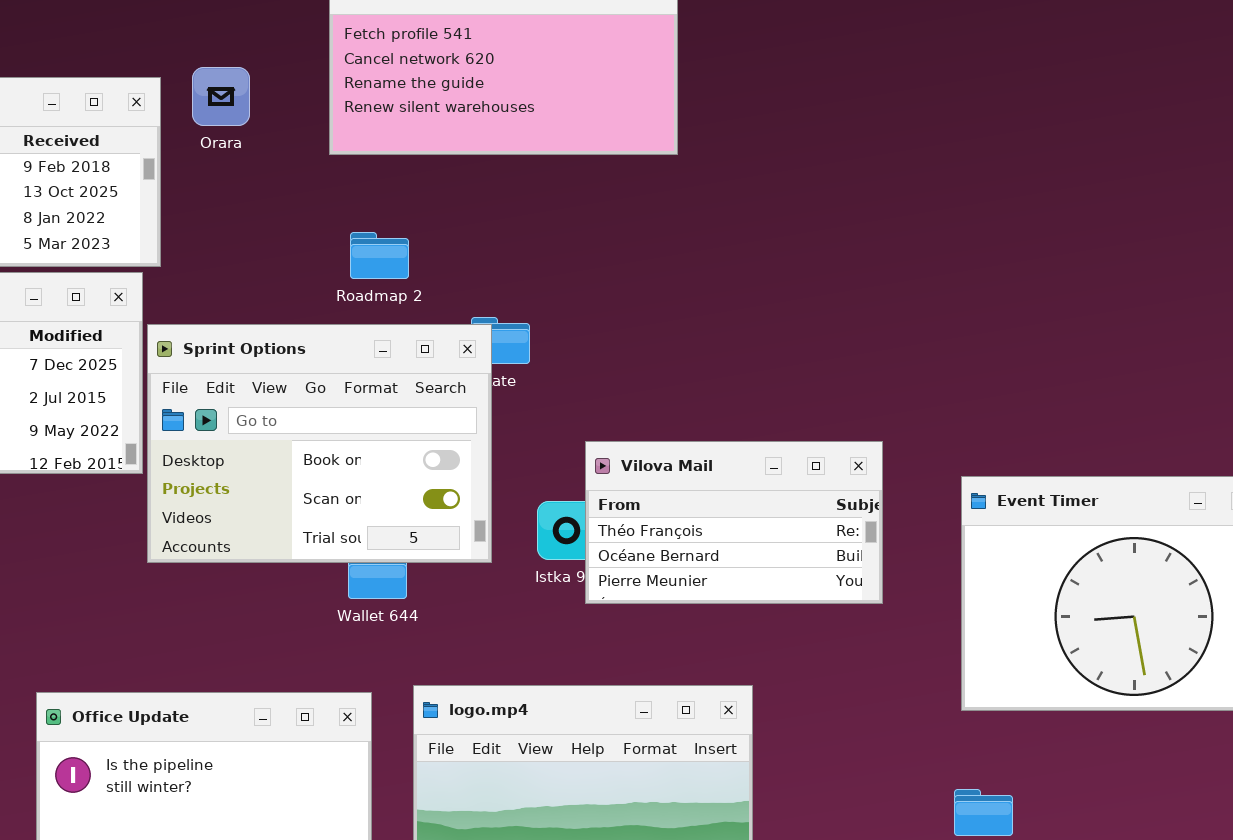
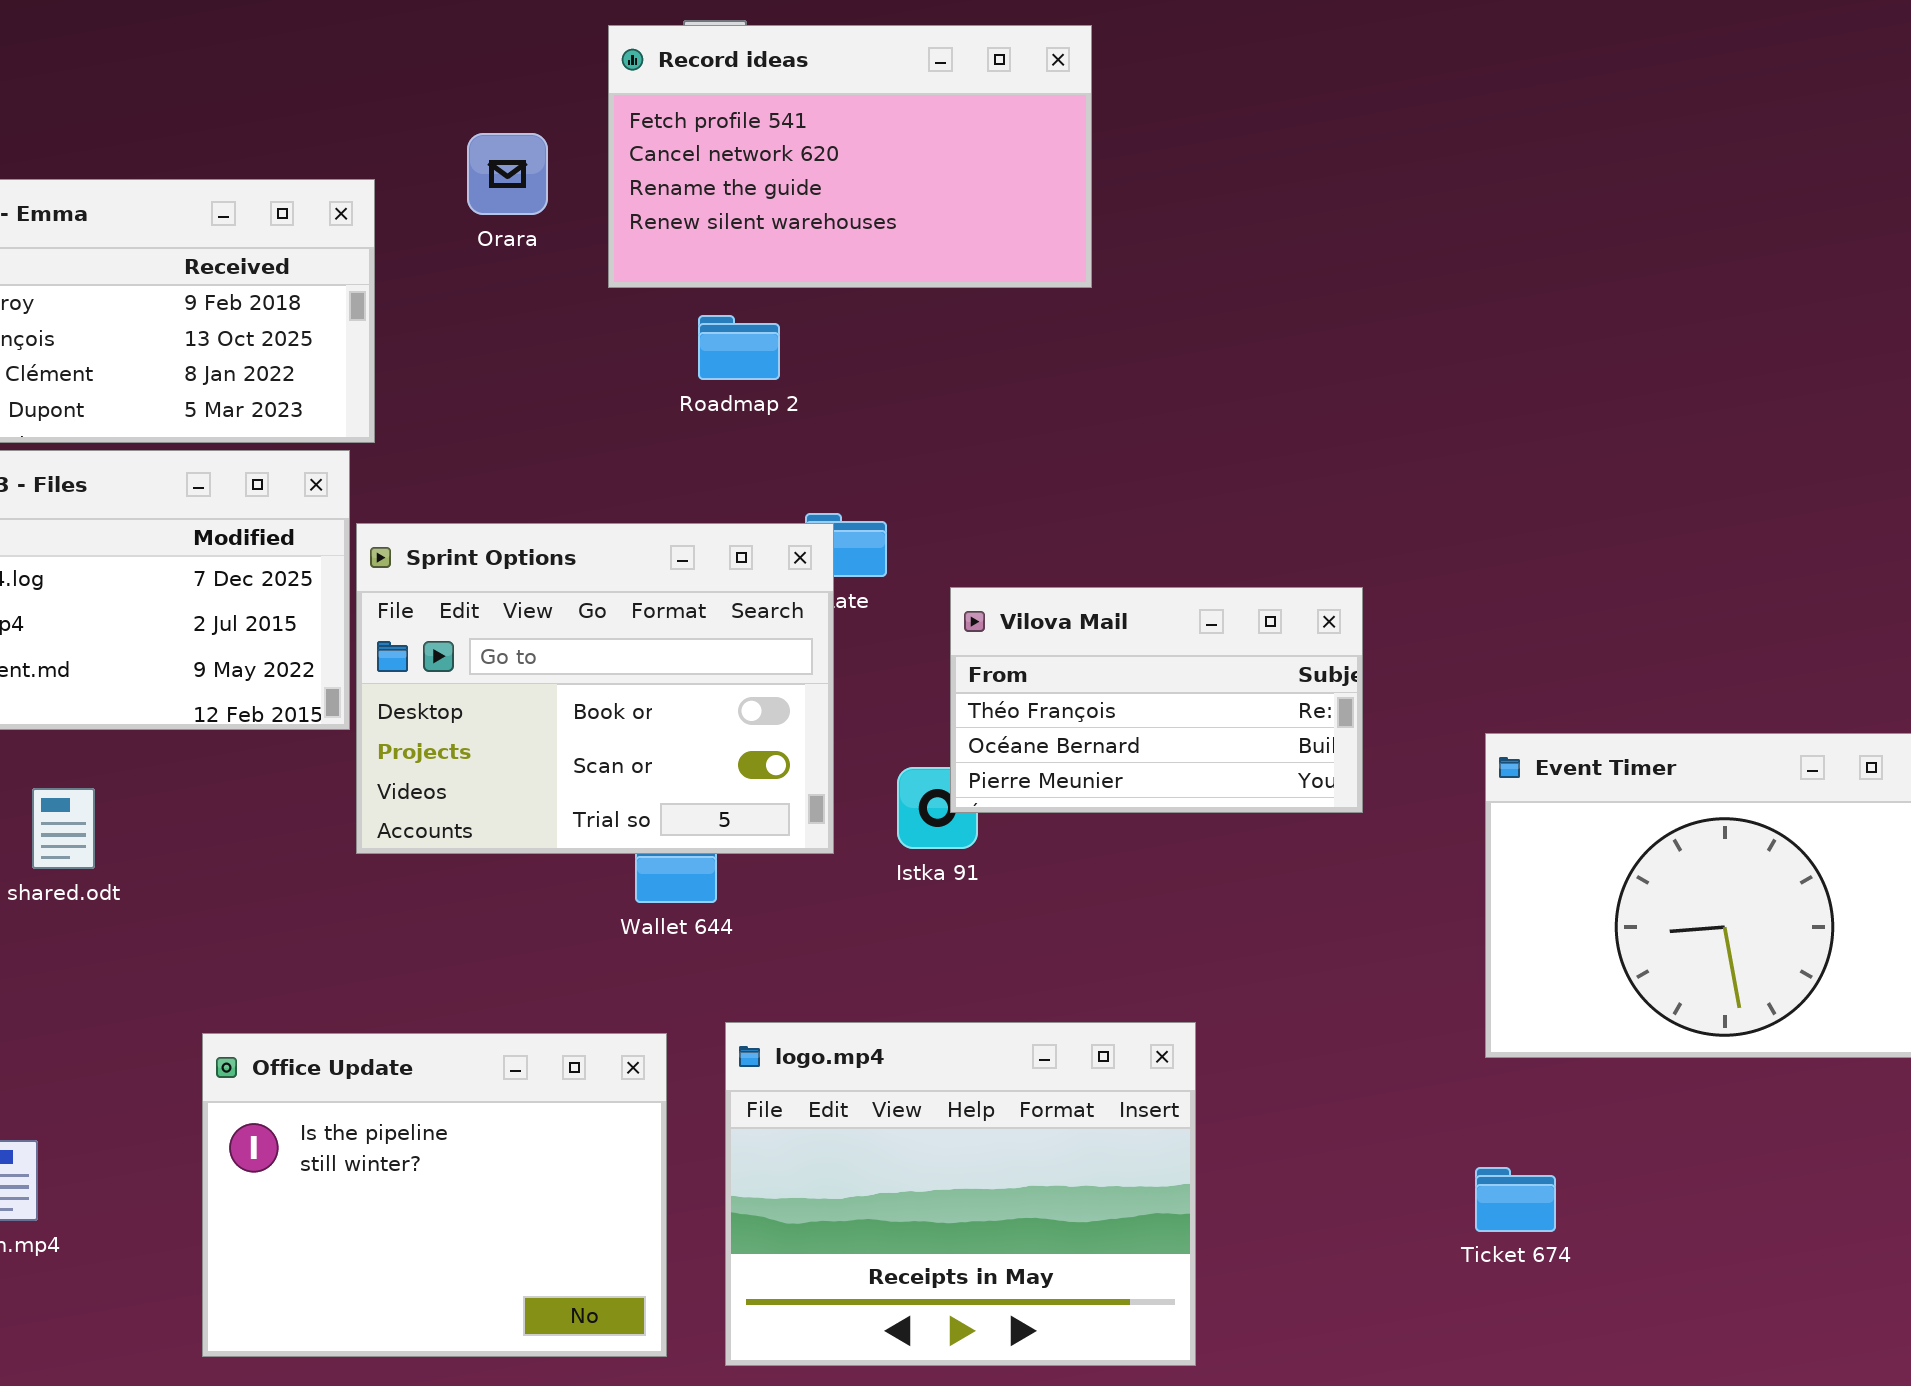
Orara: [192,67,250,126] -> [467,133,548,215], moved
Roadmap 2: [350,232,409,279] -> [698,315,780,380], moved
Vilova Mail: [585,441,883,604] -> [950,587,1363,813], moved

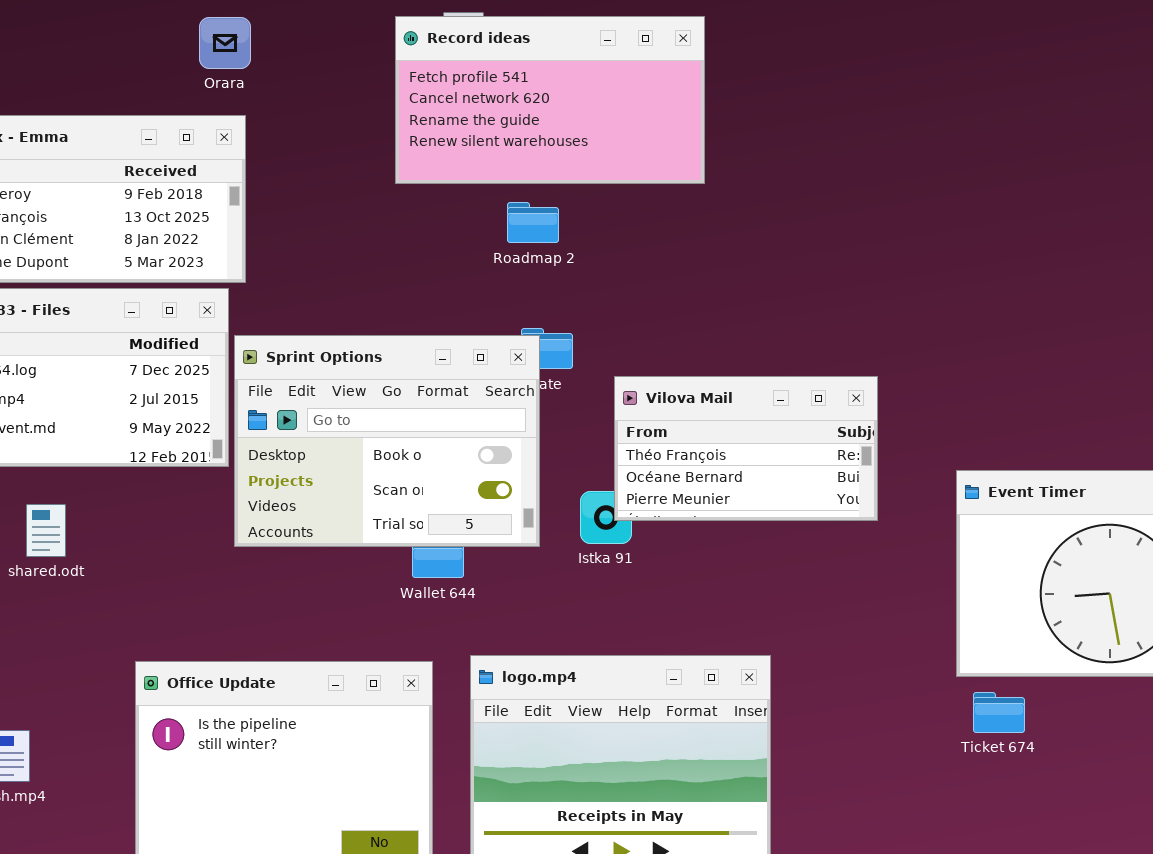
Orara: [467,133,548,215] -> [199,17,251,69], moved
Roadmap 2: [698,315,780,380] -> [507,202,559,243], moved
Ticket 674: [1475,1167,1556,1232] -> [973,692,1025,733], moved

